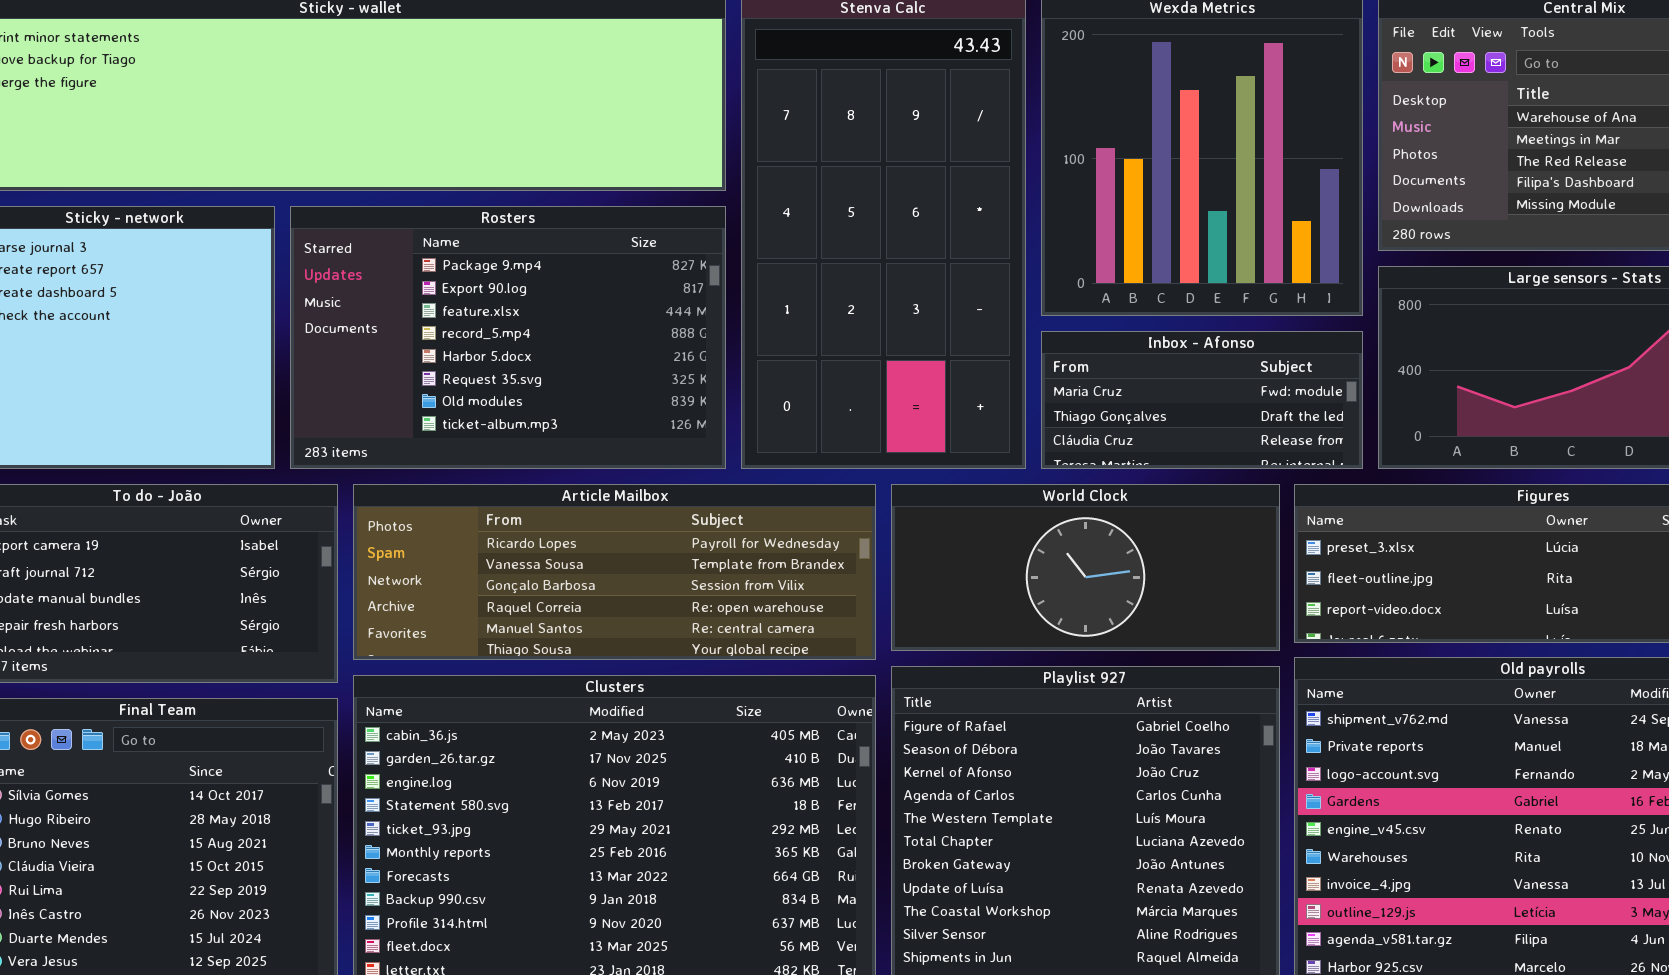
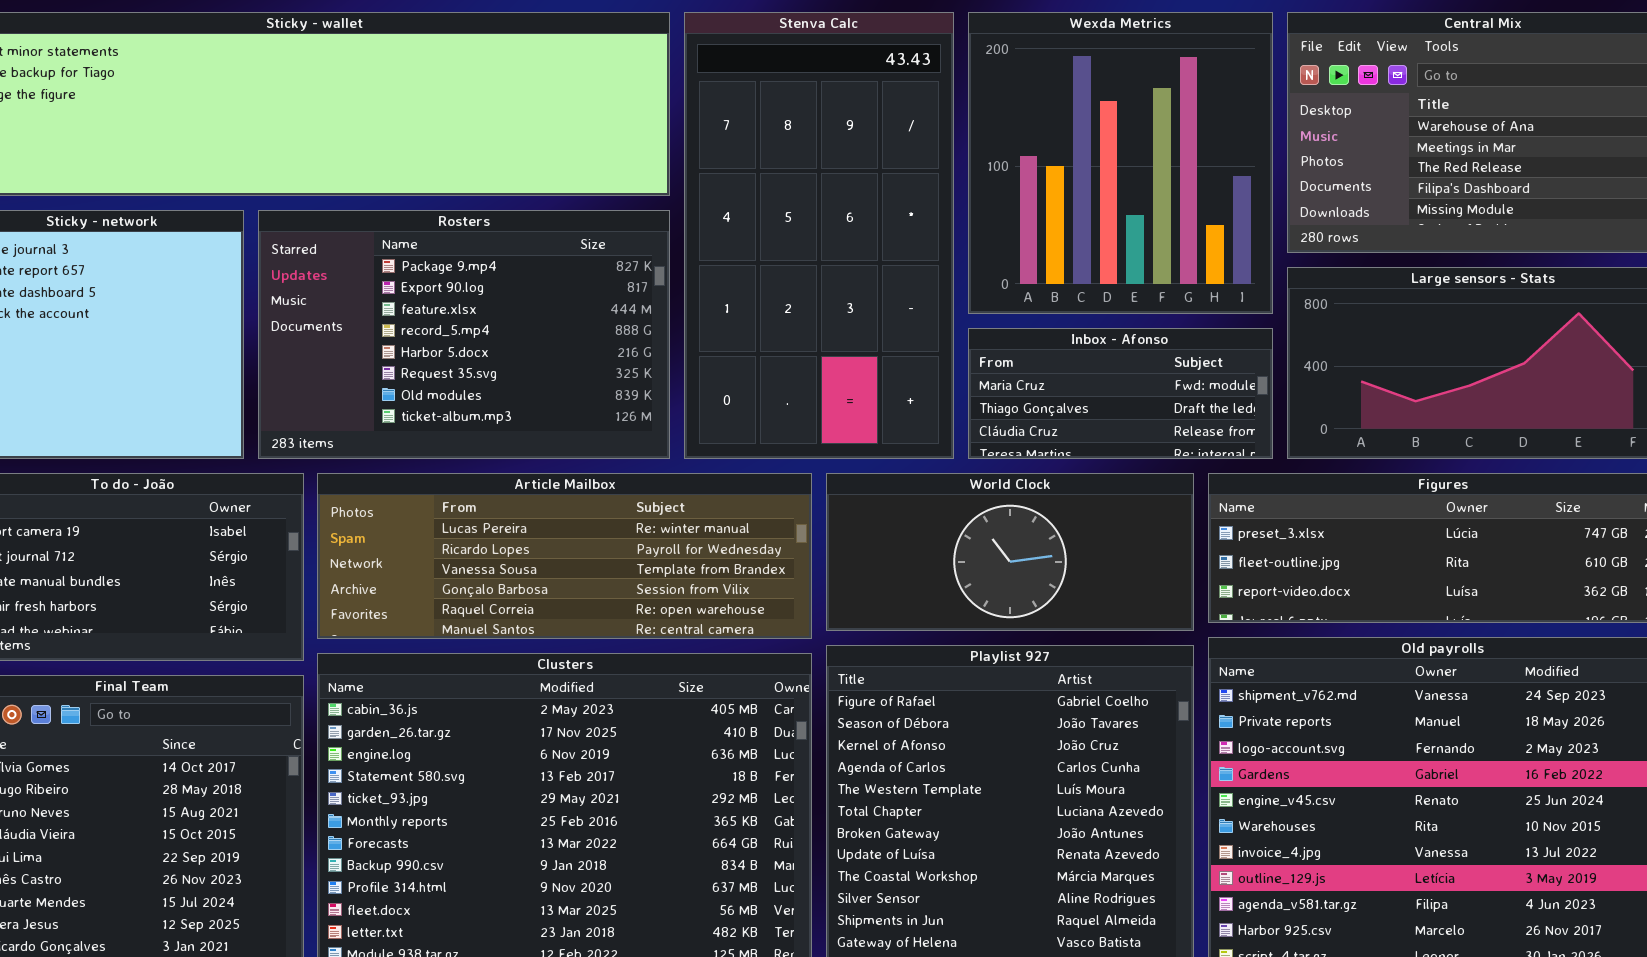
Article Mailbox: [353,484,876,660] -> [317,473,812,639], scrolled up 1 row

